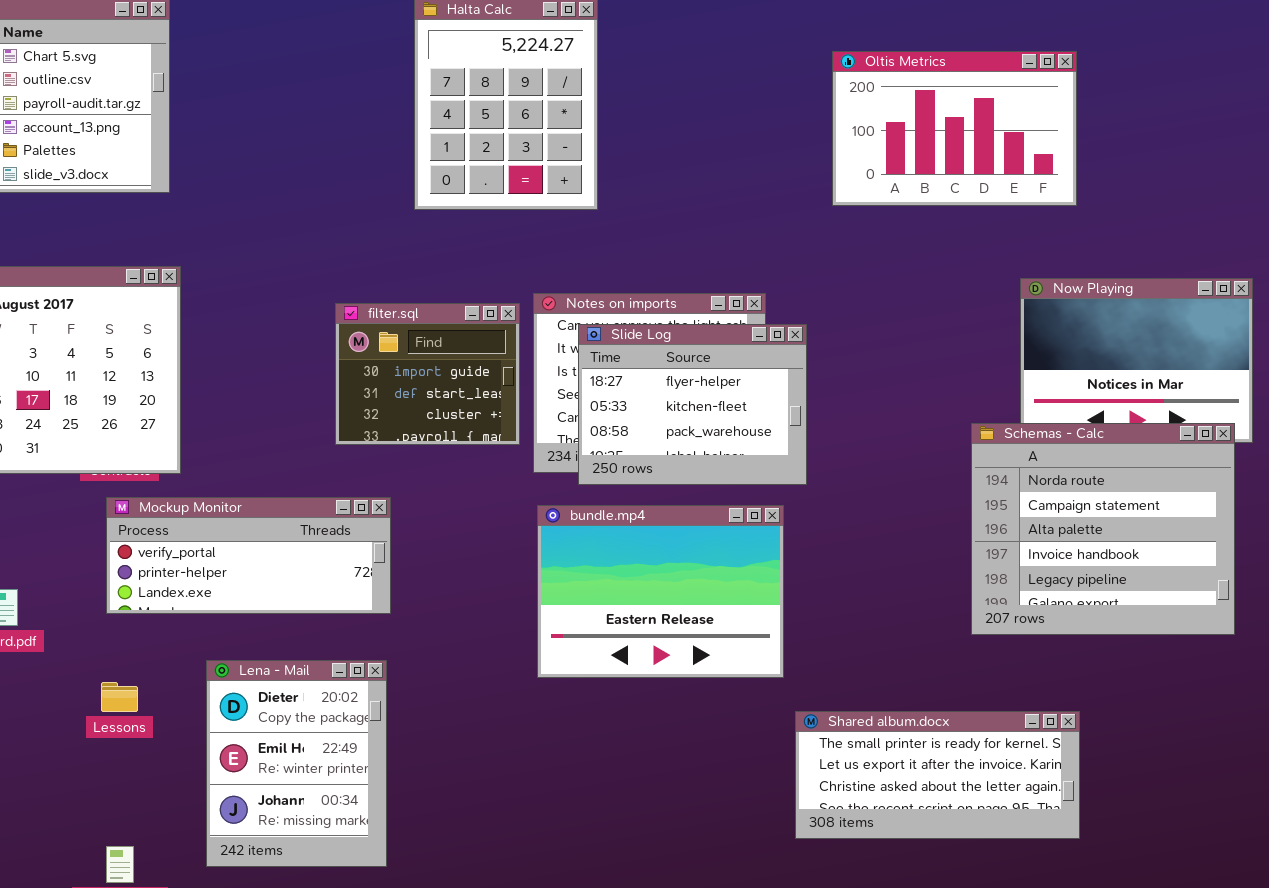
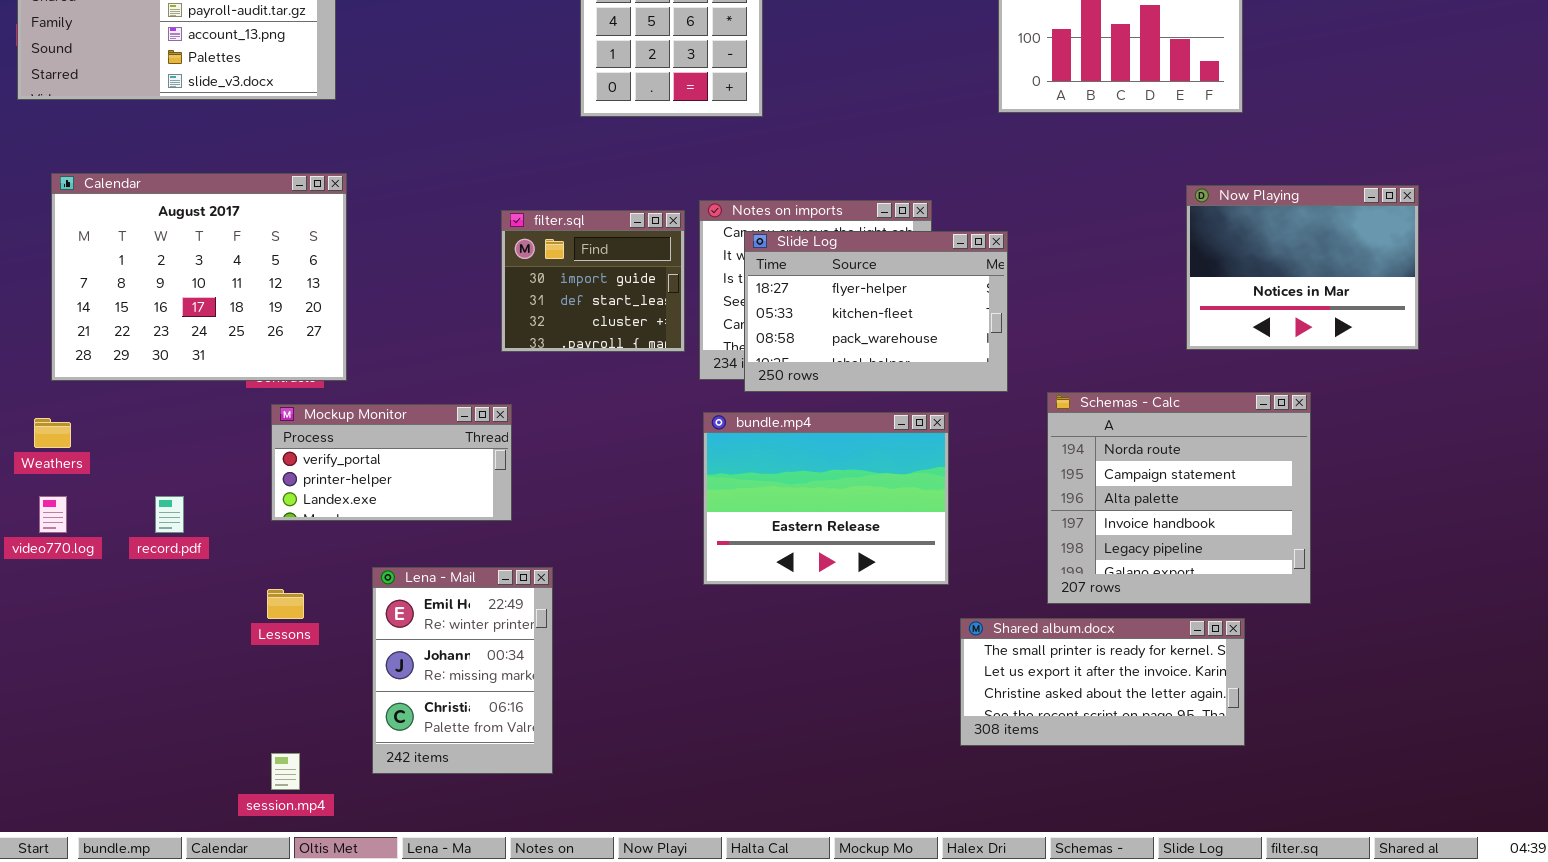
Slide Log: [578,324,807,485] -> [744,231,1008,392], resized
Schemas - Calc: [971,423,1235,635] -> [1047,392,1311,604], moved
Mockup Monitor: [106,497,391,614] -> [271,404,512,521], resized
Lena - Mail: [206,660,387,867] -> [372,567,553,774], scrolled down 1 row

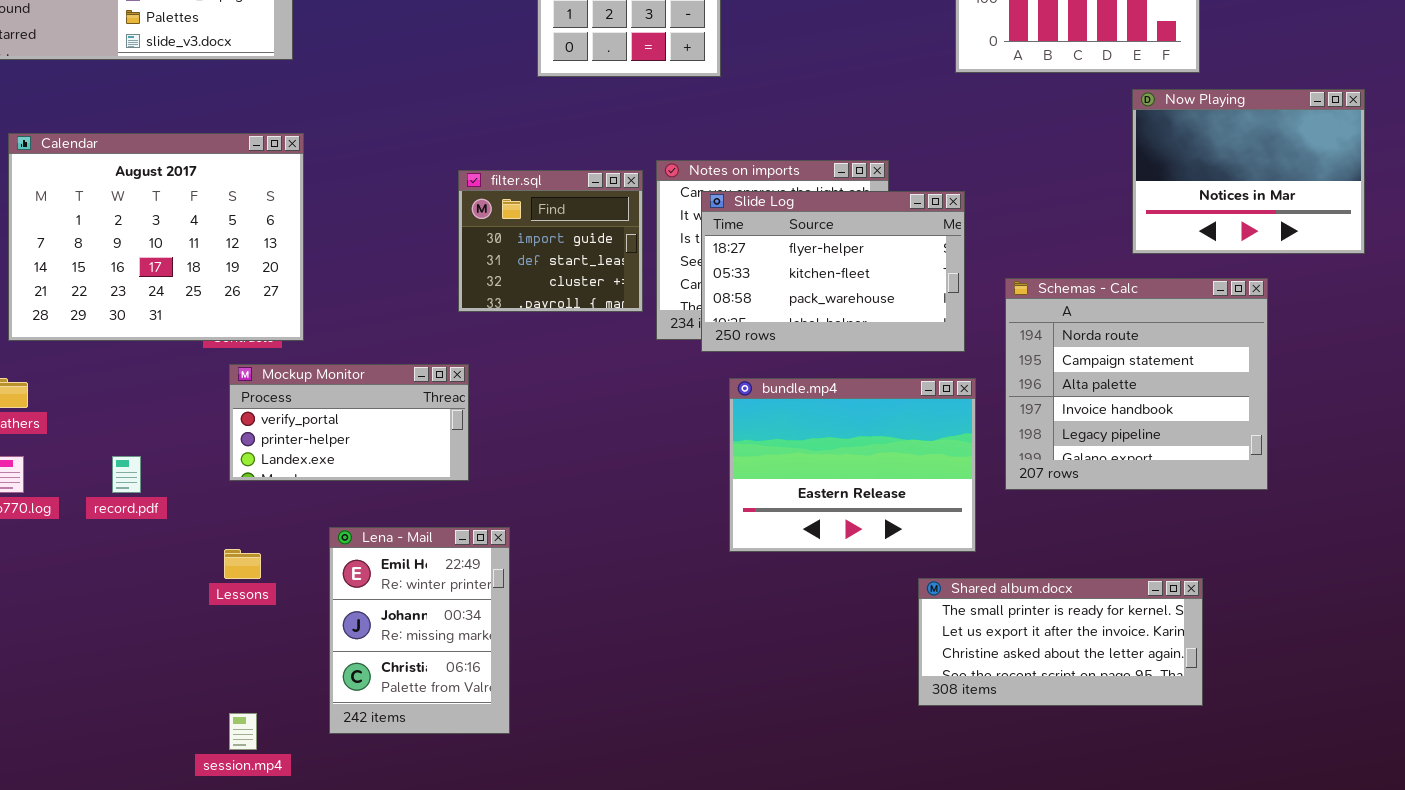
Now Playing: [1186,185,1419,350] -> [1132,89,1365,254], moved
Schemas - Calc: [1047,392,1311,604] -> [1005,278,1268,490], moved
bundle.mp4: [703,412,949,585] -> [729,378,976,552], moved

